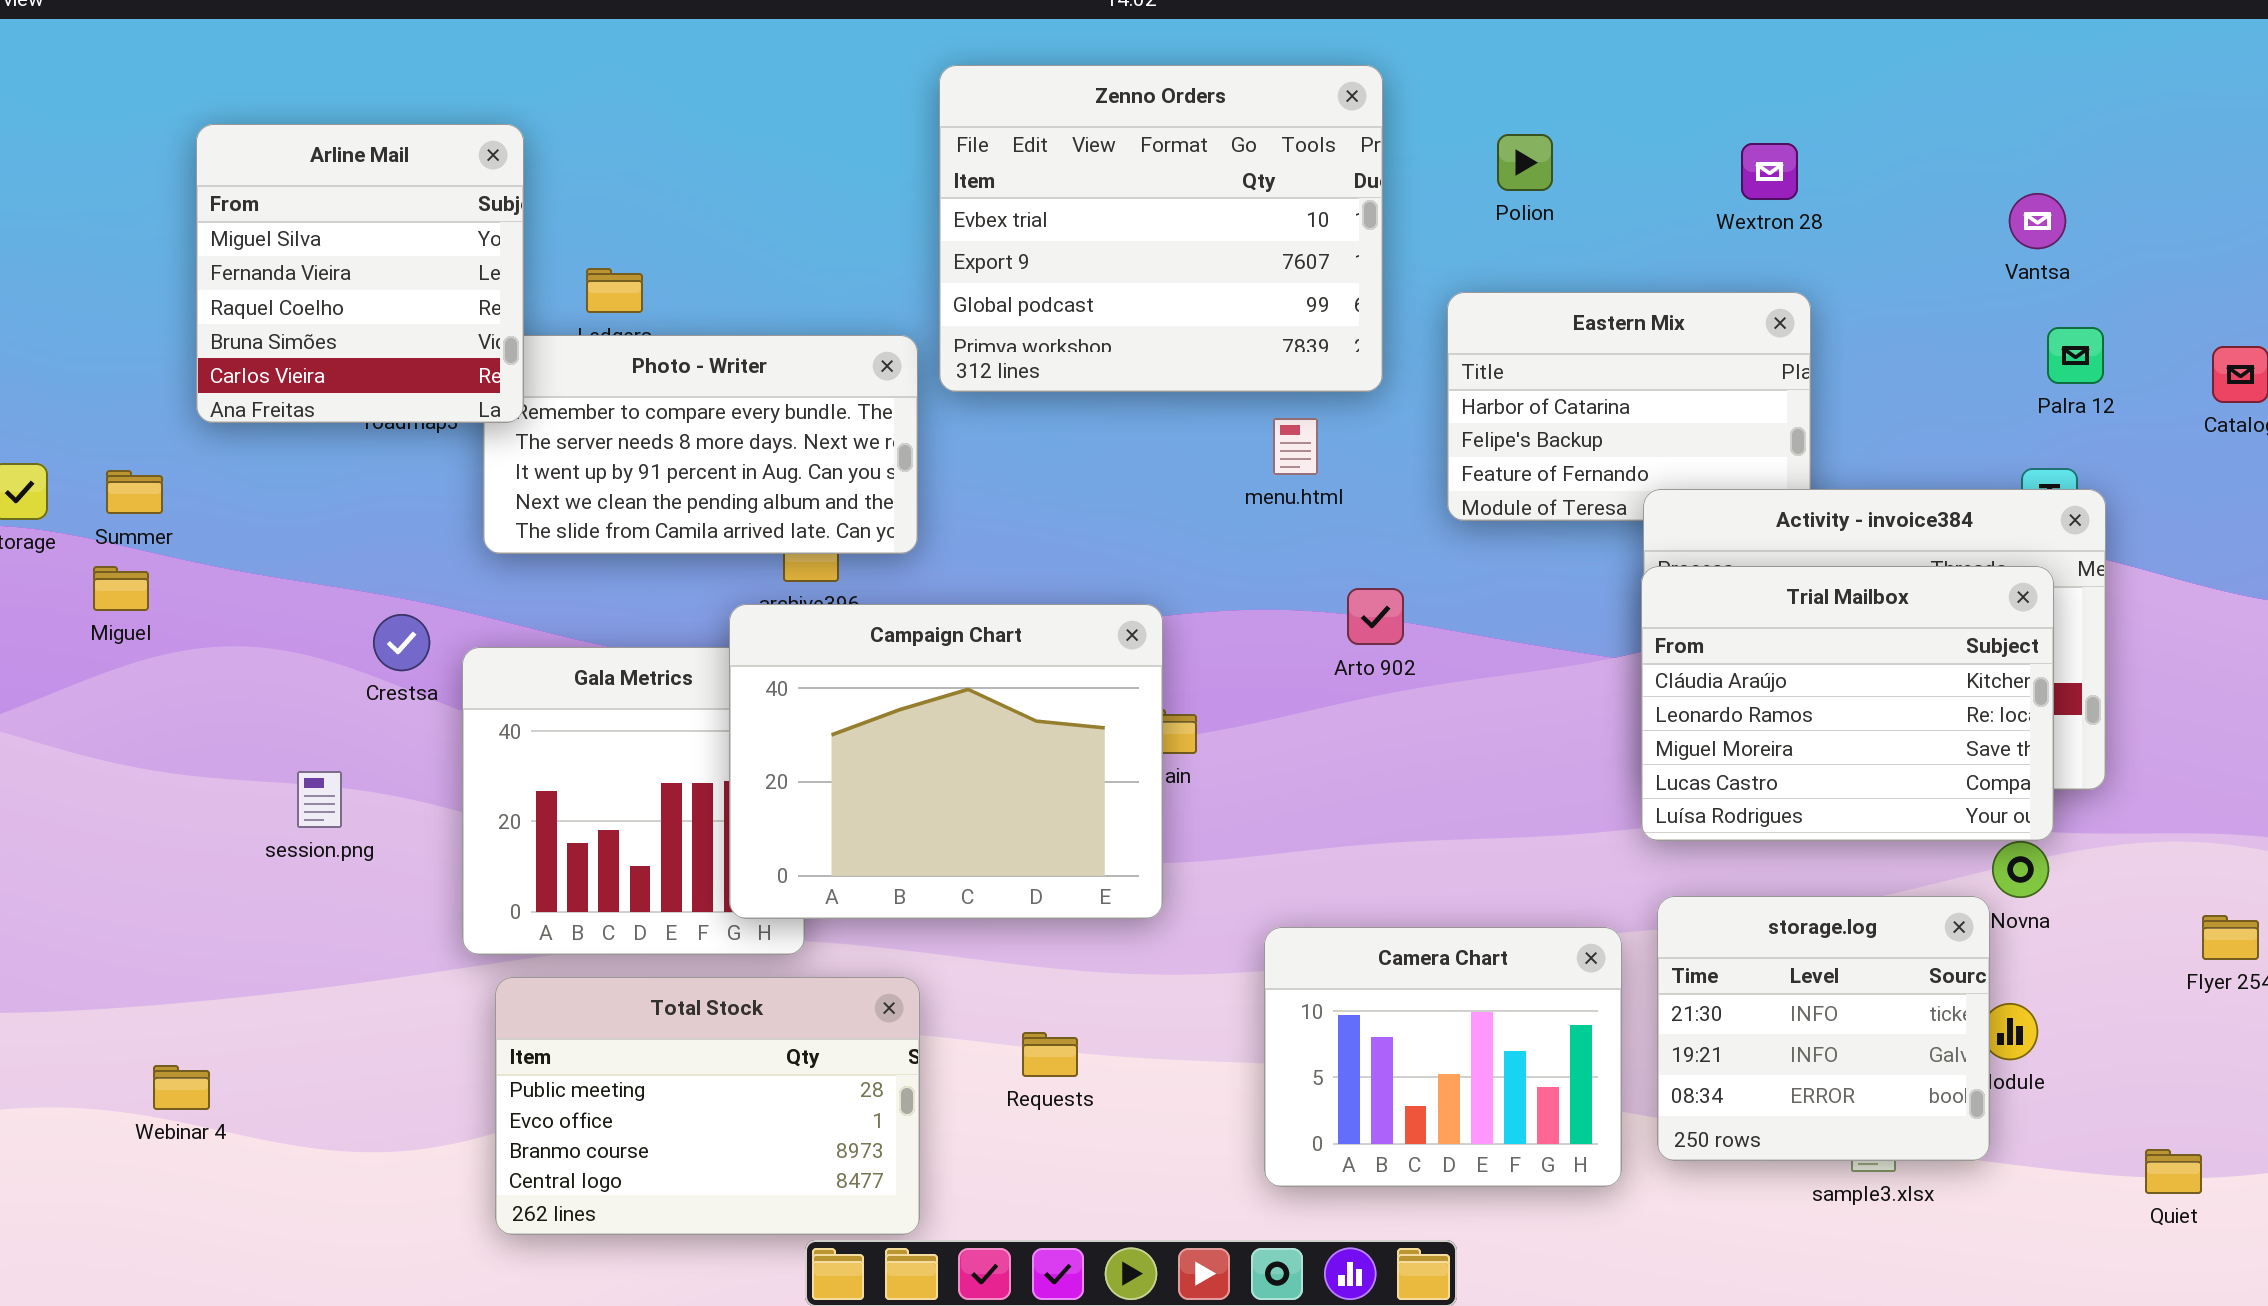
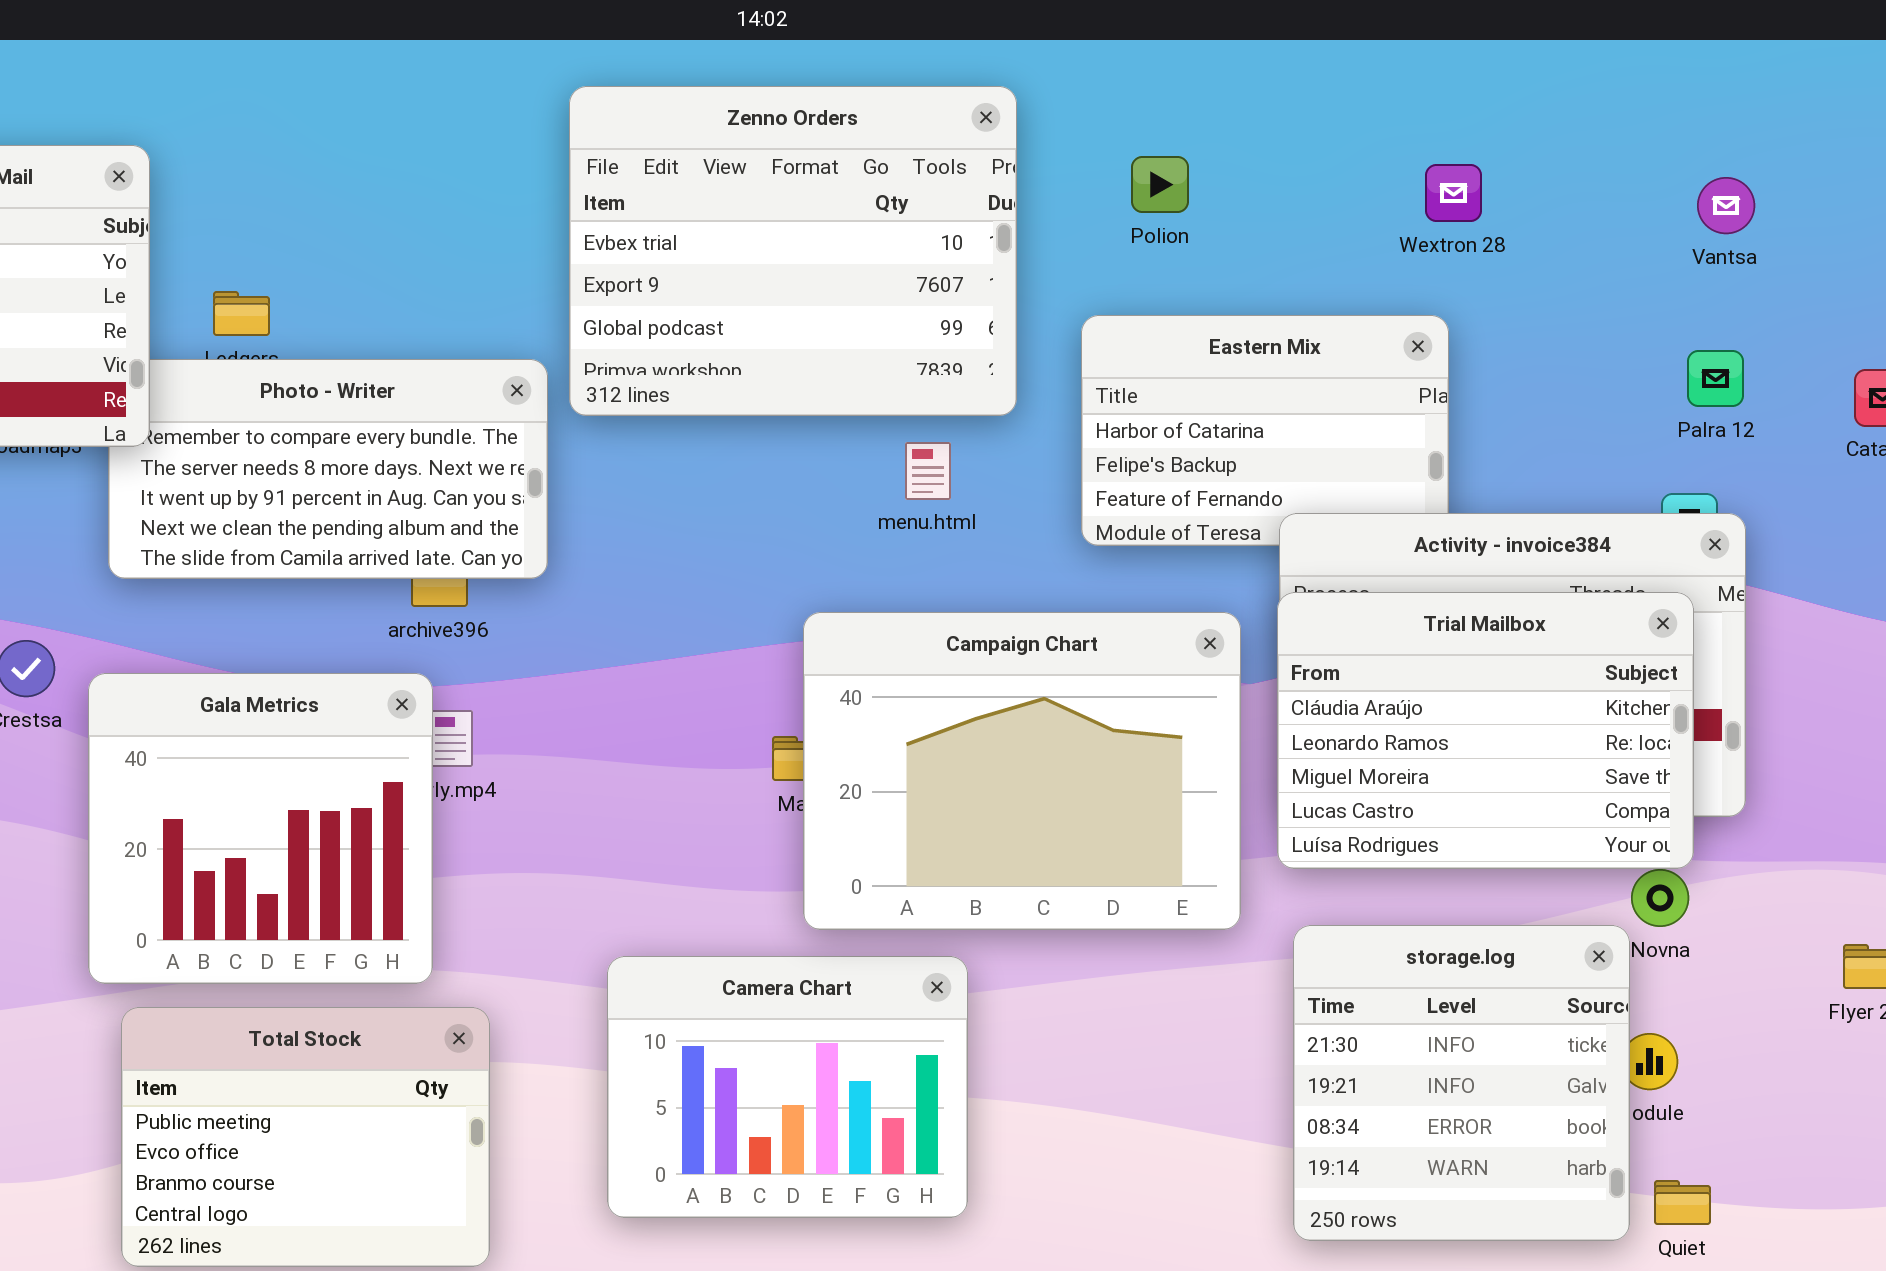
Wextron 28: [1741,143,1798,200] -> [1425,164,1482,222], moved
Vantsa: [2009,193,2066,249] -> [1697,177,1755,234], moved
Campaign Chart: [729,604,1163,919] -> [803,612,1241,930], moved
storage.log: [1657,896,1990,1161] -> [1293,925,1630,1241], resized
Camera Chart: [1264,927,1622,1187] -> [607,956,968,1218], moved
Total Stock: [495,977,920,1235] -> [121,1007,490,1267], resized
Quiet: [2145,1149,2202,1194] -> [1654,1180,1711,1225], moved

